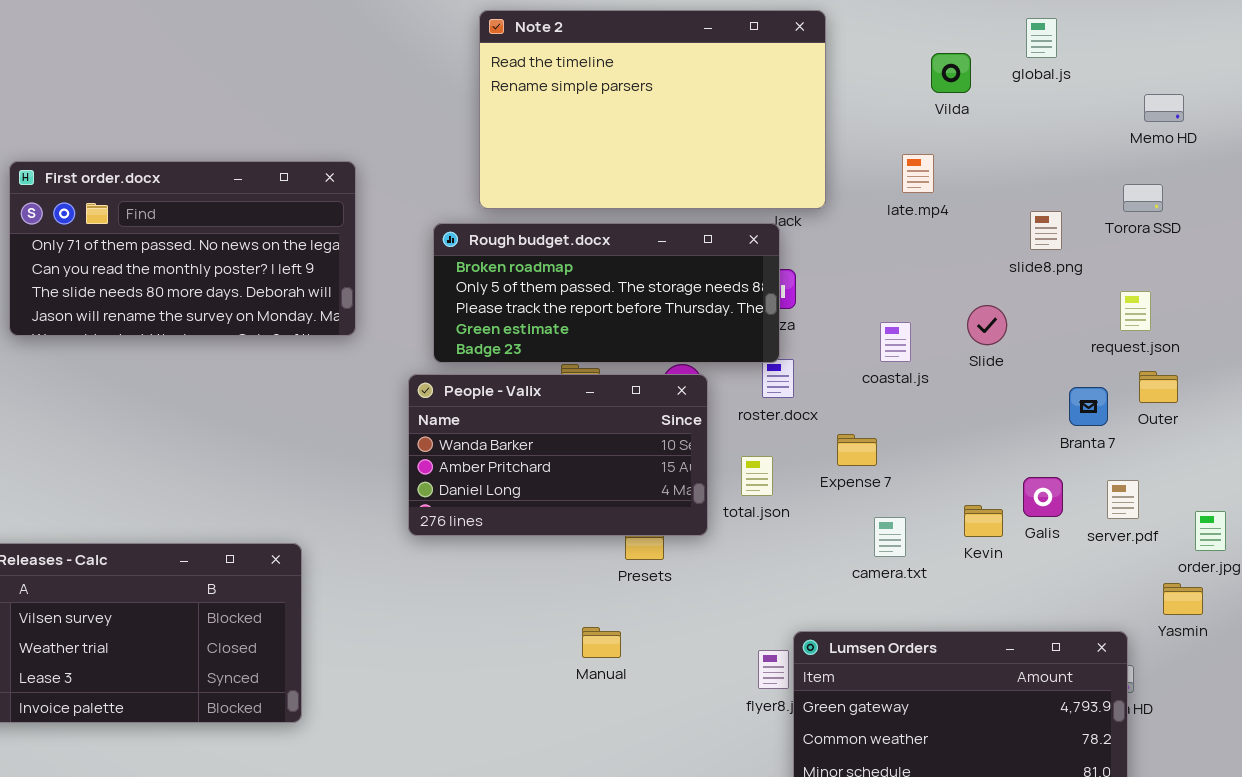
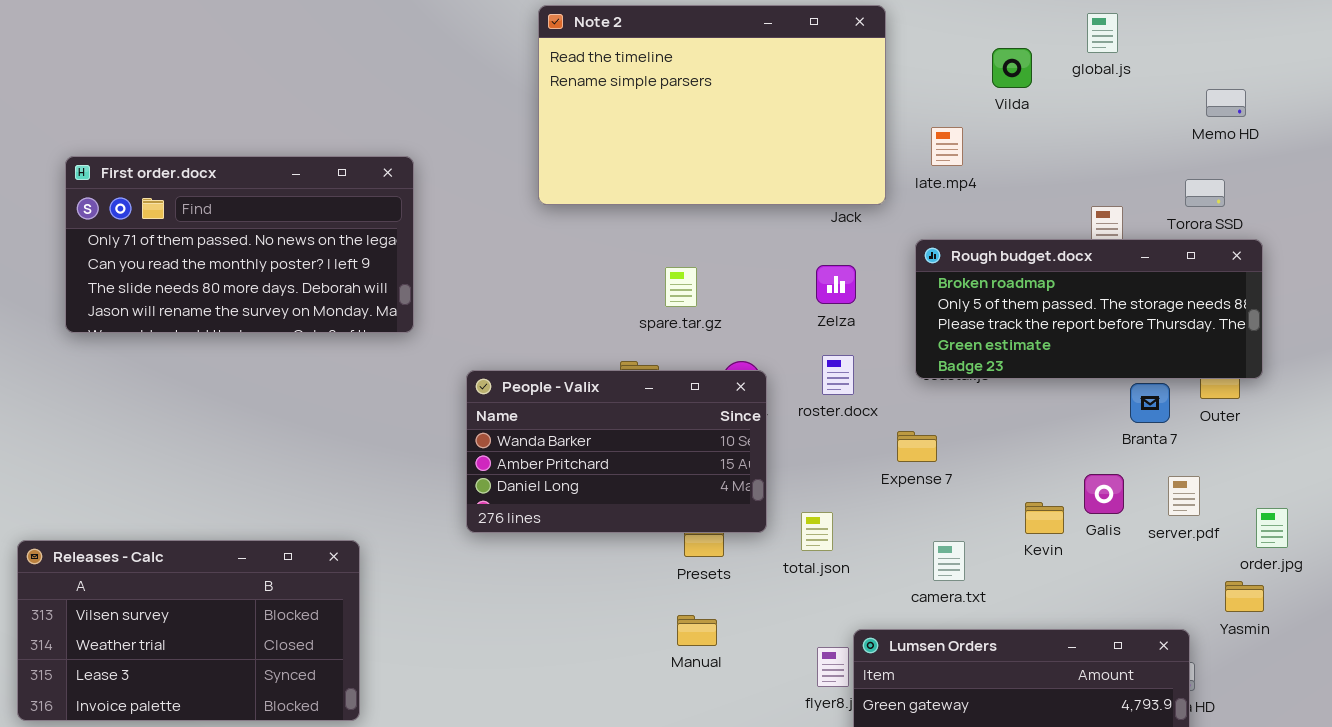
late.mp4: [902,154,934,193] -> [931,127,963,166], moved
Rough budget.docx: [433,223,780,363] -> [915,239,1263,379], moved
total.json: [741,456,773,496] -> [801,512,833,551], moved
camera.txt: [874,517,906,557] -> [933,541,965,581], moved
Manual: [582,627,621,658] -> [677,615,717,646], moved

